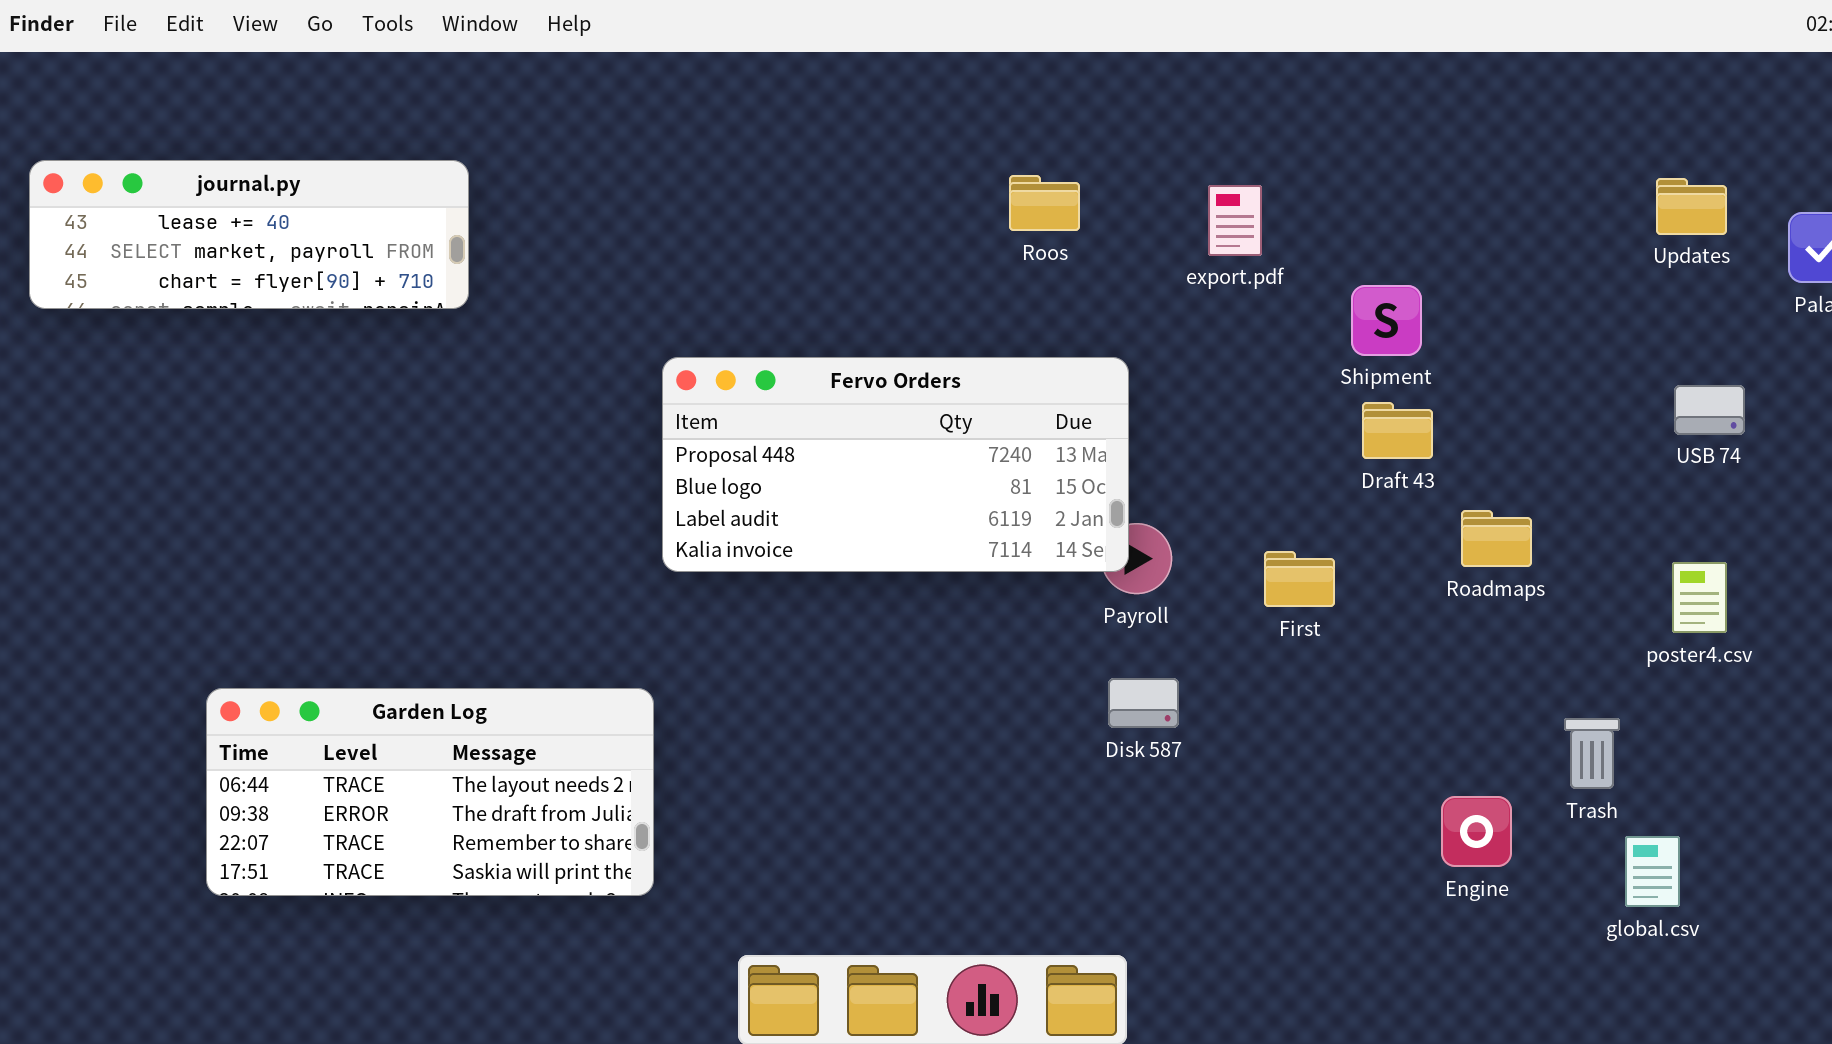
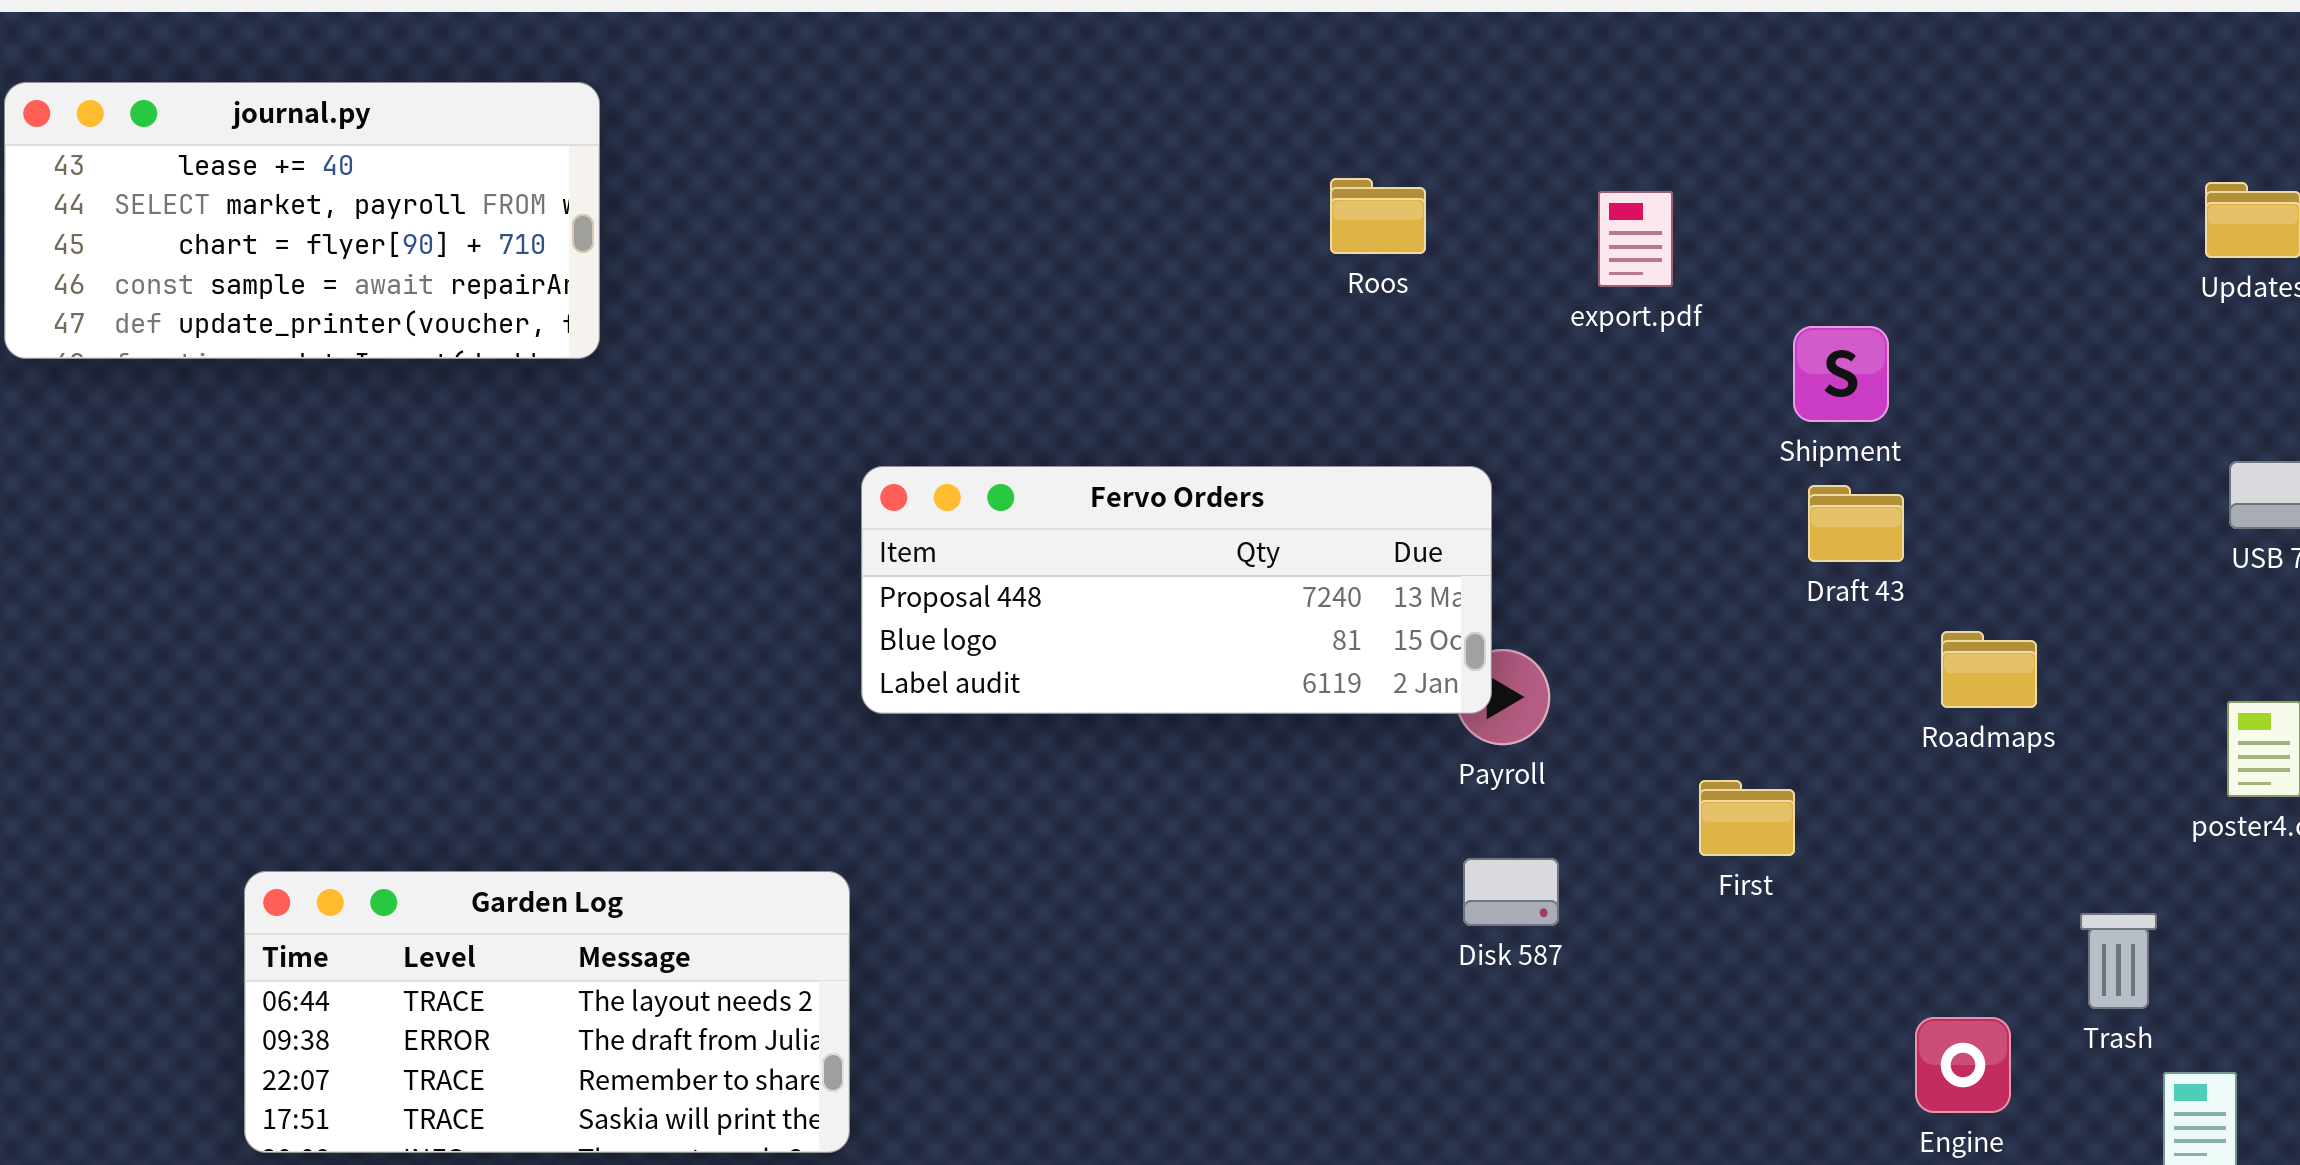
journal.py: [29,160,469,309] -> [4,82,600,359], resized
Fervo Orders: [662,357,1129,572] -> [861,466,1492,714], resized
First: [1264,551,1335,607] -> [1699,780,1795,856], moved

